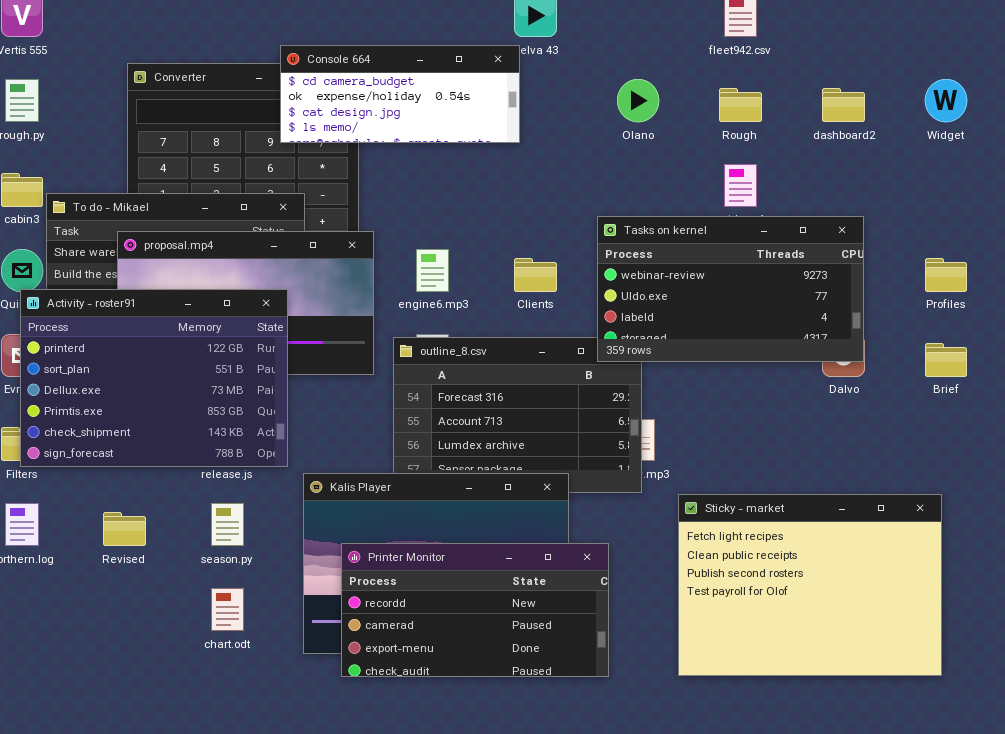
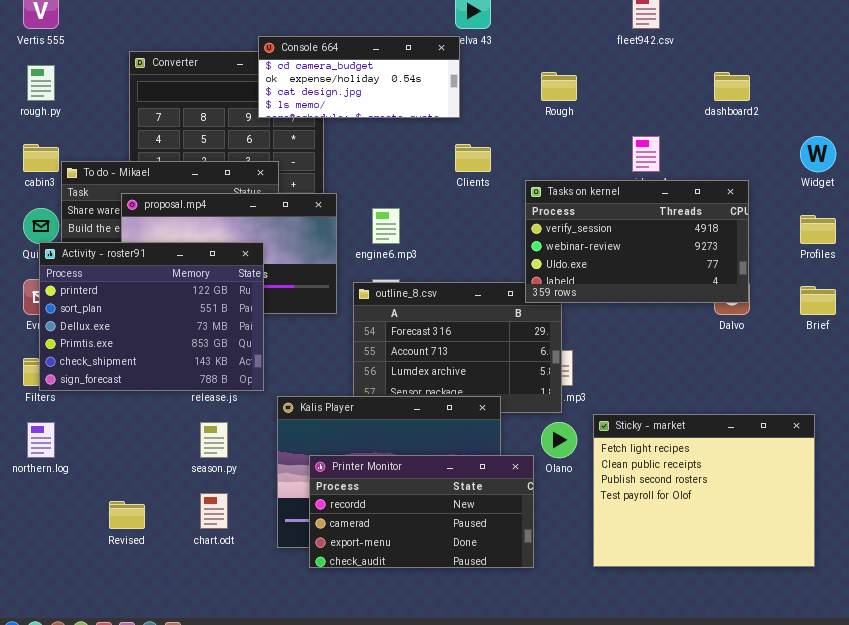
Olano: [617,79,659,122] -> [541,422,577,458], moved
Widget: [925,79,967,122] -> [800,136,836,172], moved
Rough: [719,88,762,122] -> [541,72,577,101], moved
Tasks on kernel: [597,216,864,362] -> [525,180,749,303], scrolled up 1 row
Clients: [514,258,557,292] -> [455,144,491,172], moved
Revised: [103,512,146,546] -> [109,501,145,529], moved

